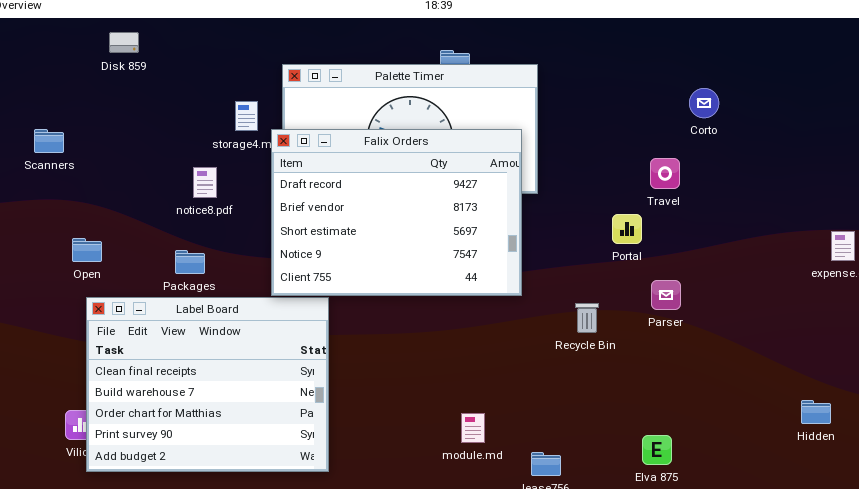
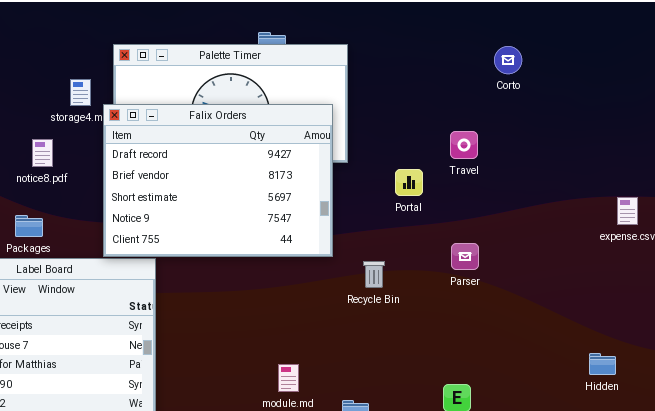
Corto: [689,88,719,118] -> [494,46,522,74], moved
Portal: [612,214,642,244] -> [395,169,423,196], moved
Recycle Bin: [575,303,599,333] -> [363,261,385,288], moved

